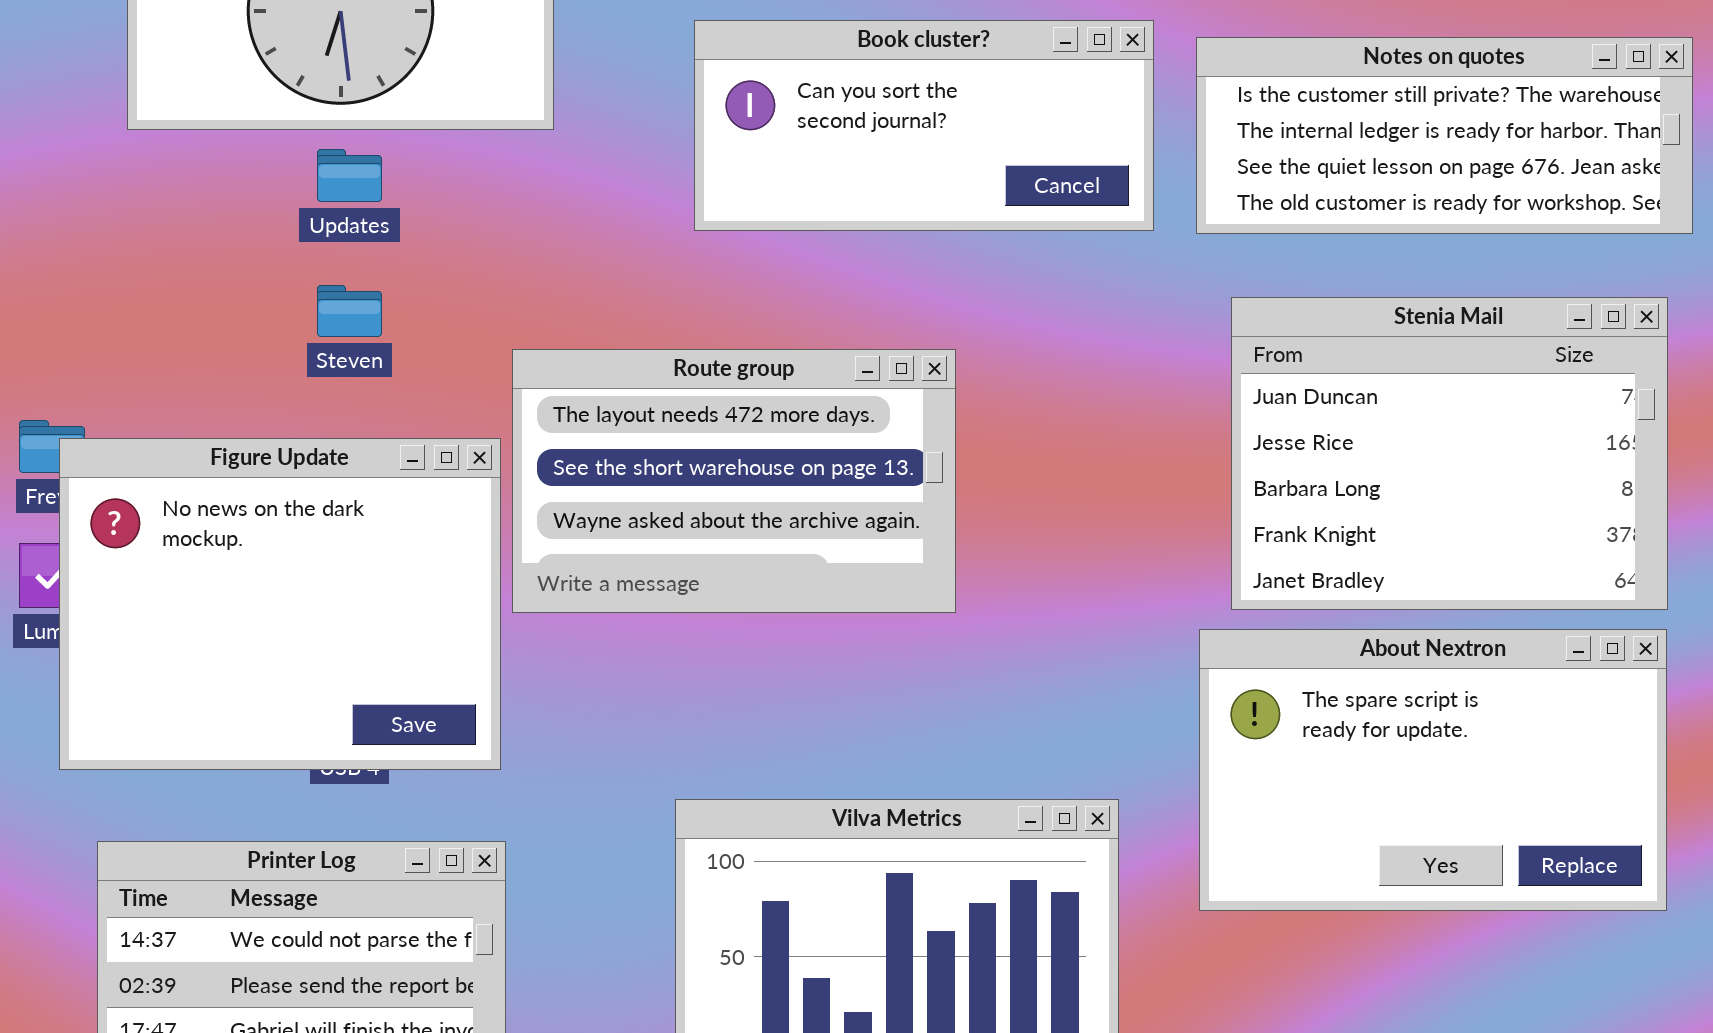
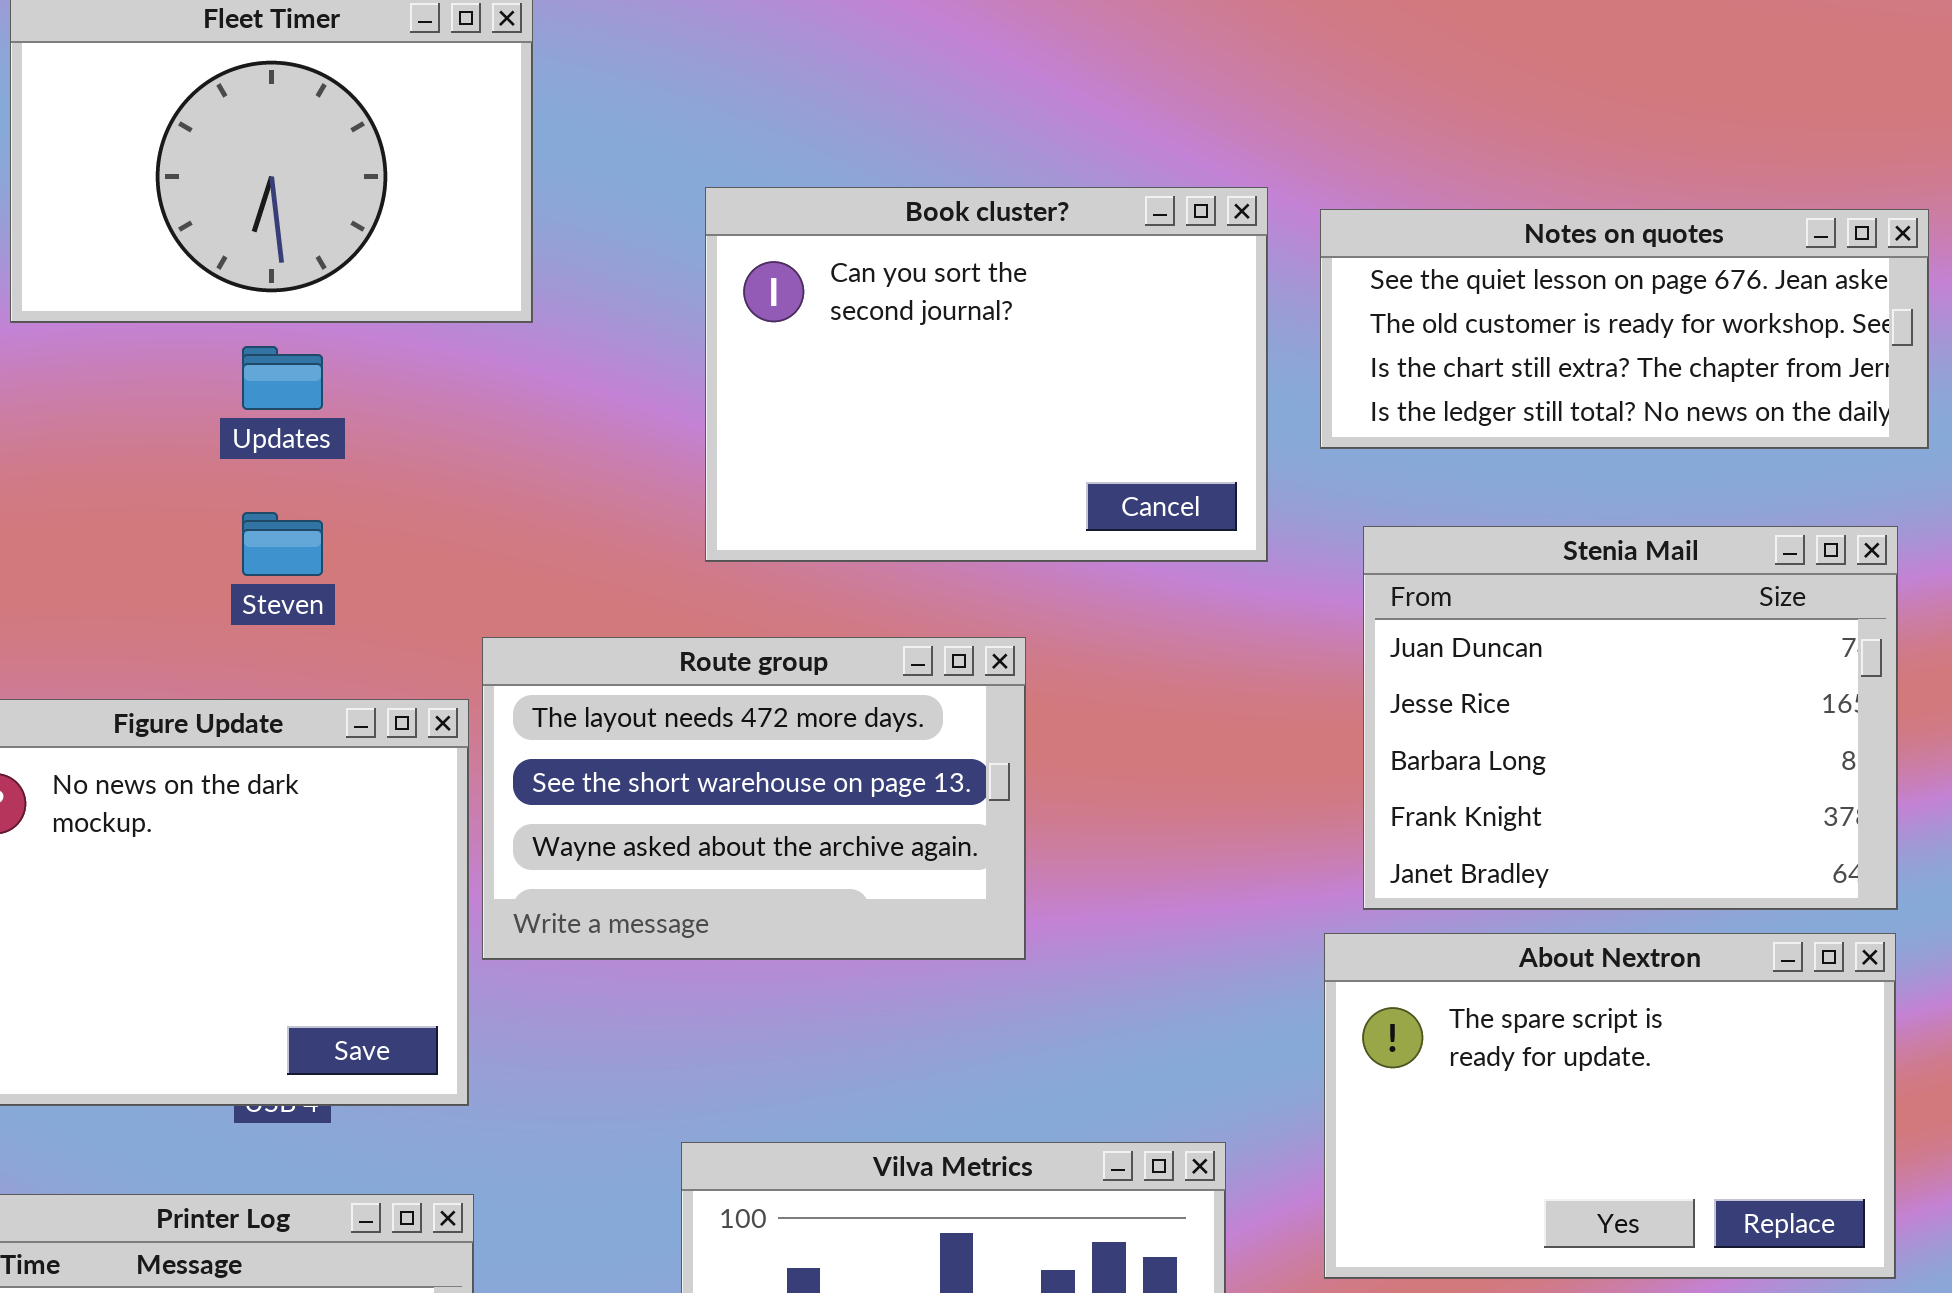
Book cluster?: [694,20,1154,231] -> [705,187,1268,562], resized
Notes on quotes: [1196,37,1693,234] -> [1320,209,1929,449], scrolled down 2 rows
Route group: [512,349,956,613] -> [482,637,1026,960], moved

